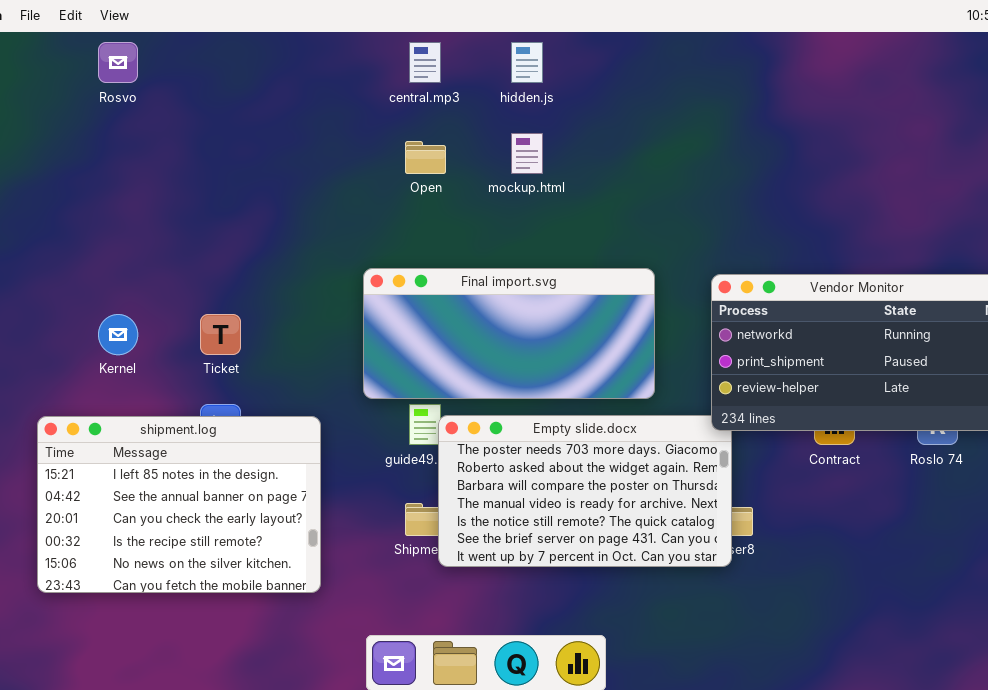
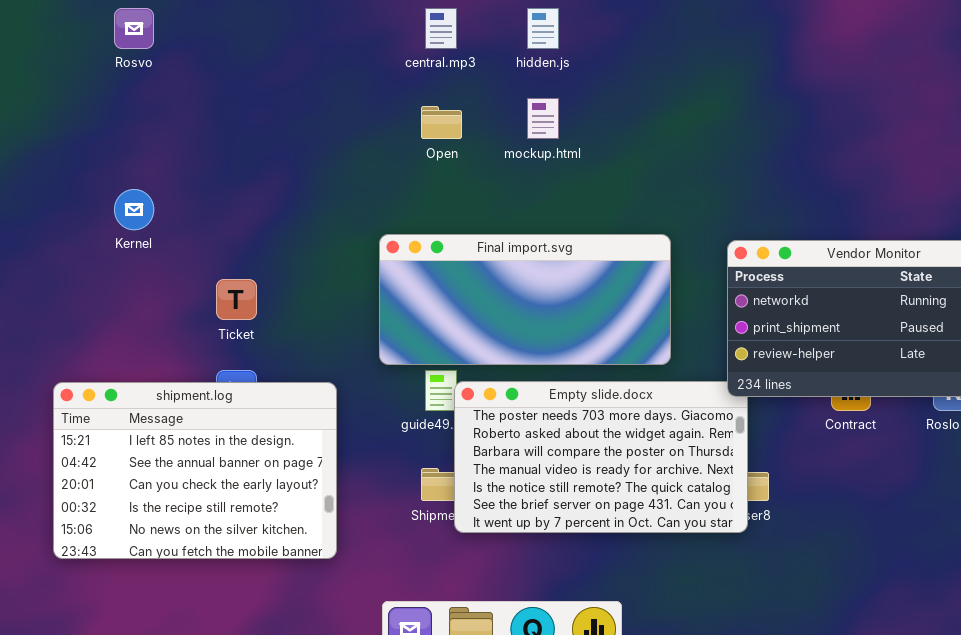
Kernel: [98,314,138,355] -> [114,189,154,230], moved

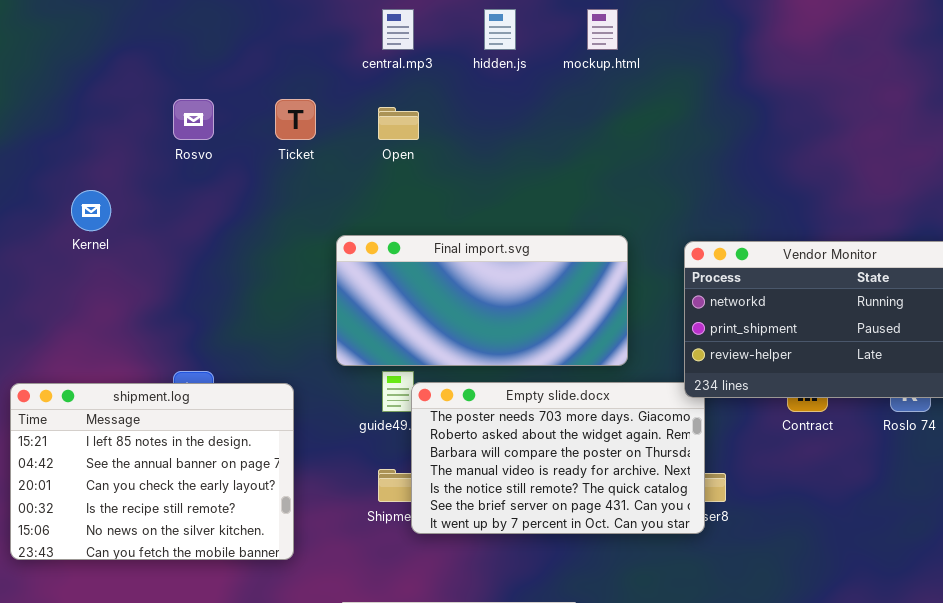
Rosvo: [114,8,154,49] -> [173,99,214,140], moved
mockup.html: [527,98,559,139] -> [587,9,618,50], moved
Ticket: [216,279,257,320] -> [275,99,316,140], moved

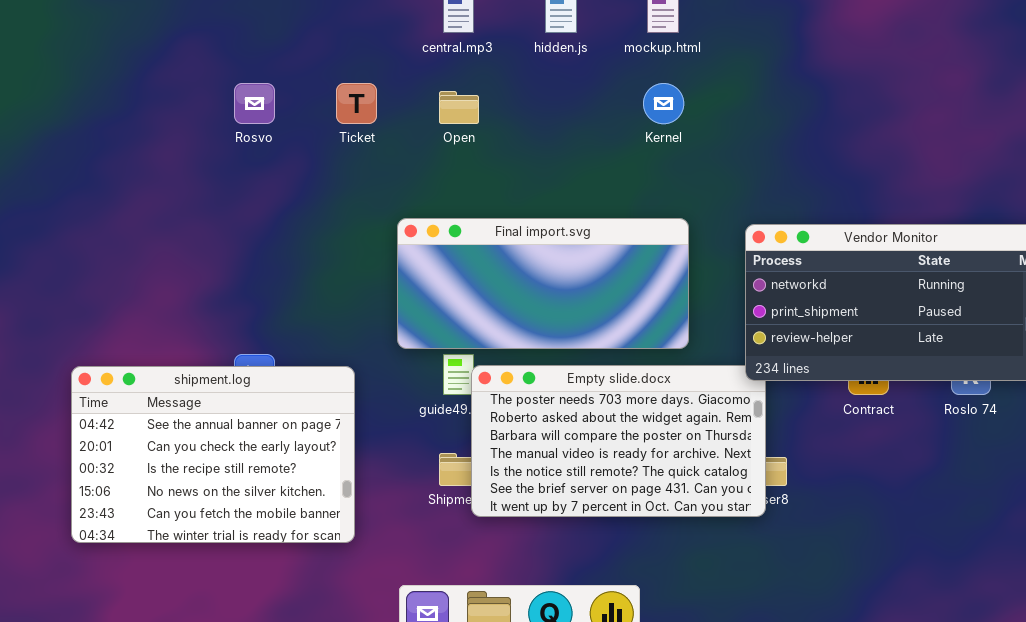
Kernel: [71,190,111,231] -> [643,83,684,124], moved
shipment.log: [10,383,294,560] -> [71,366,355,543], scrolled down 1 row

